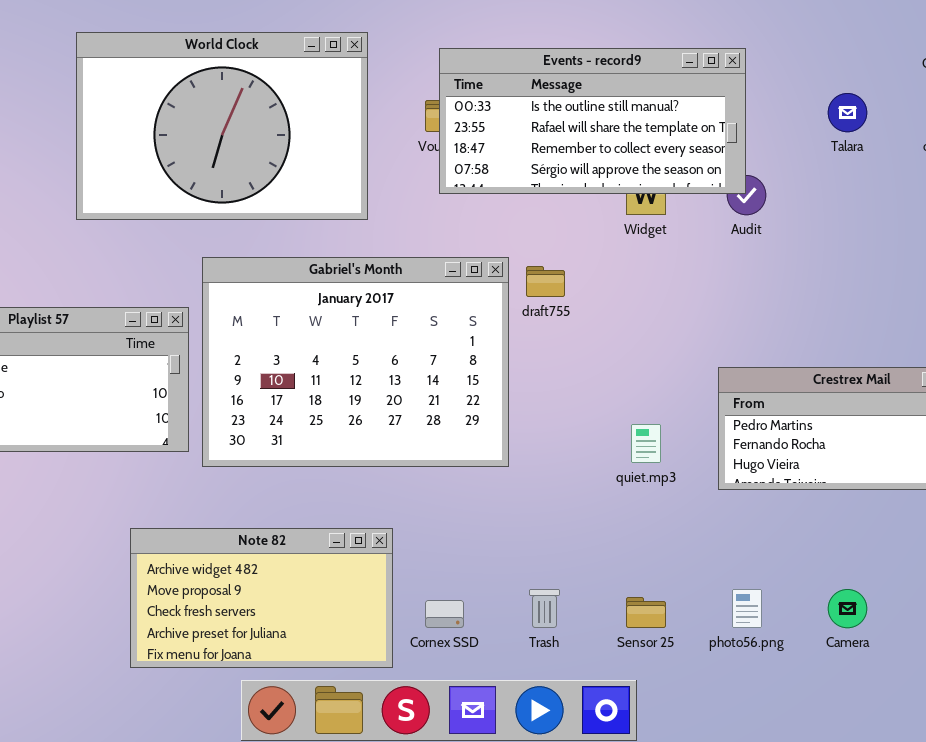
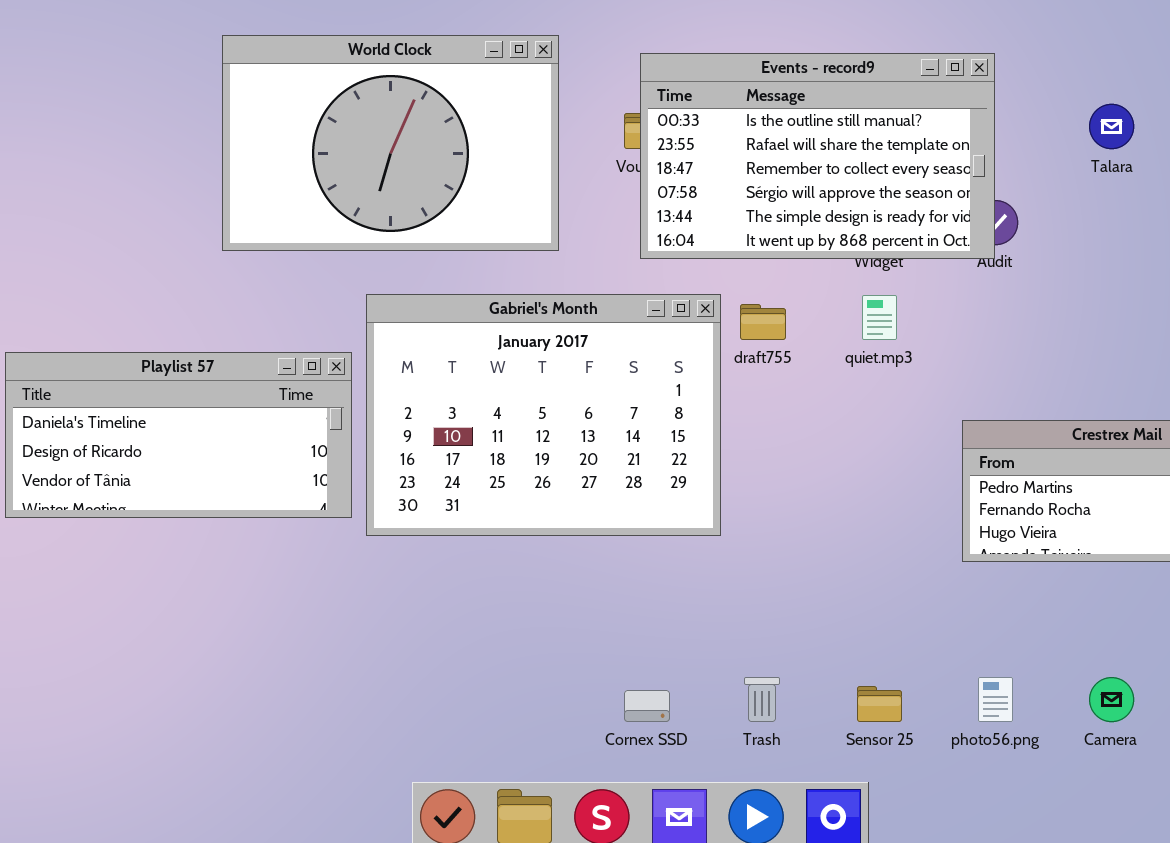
Events - record9: [439,48,746,194] -> [640,53,995,259], resized
quiet.mp3: [631,424,661,463] -> [862,295,897,340], moved
Note 82: [130,528,393,668] -> none, closed

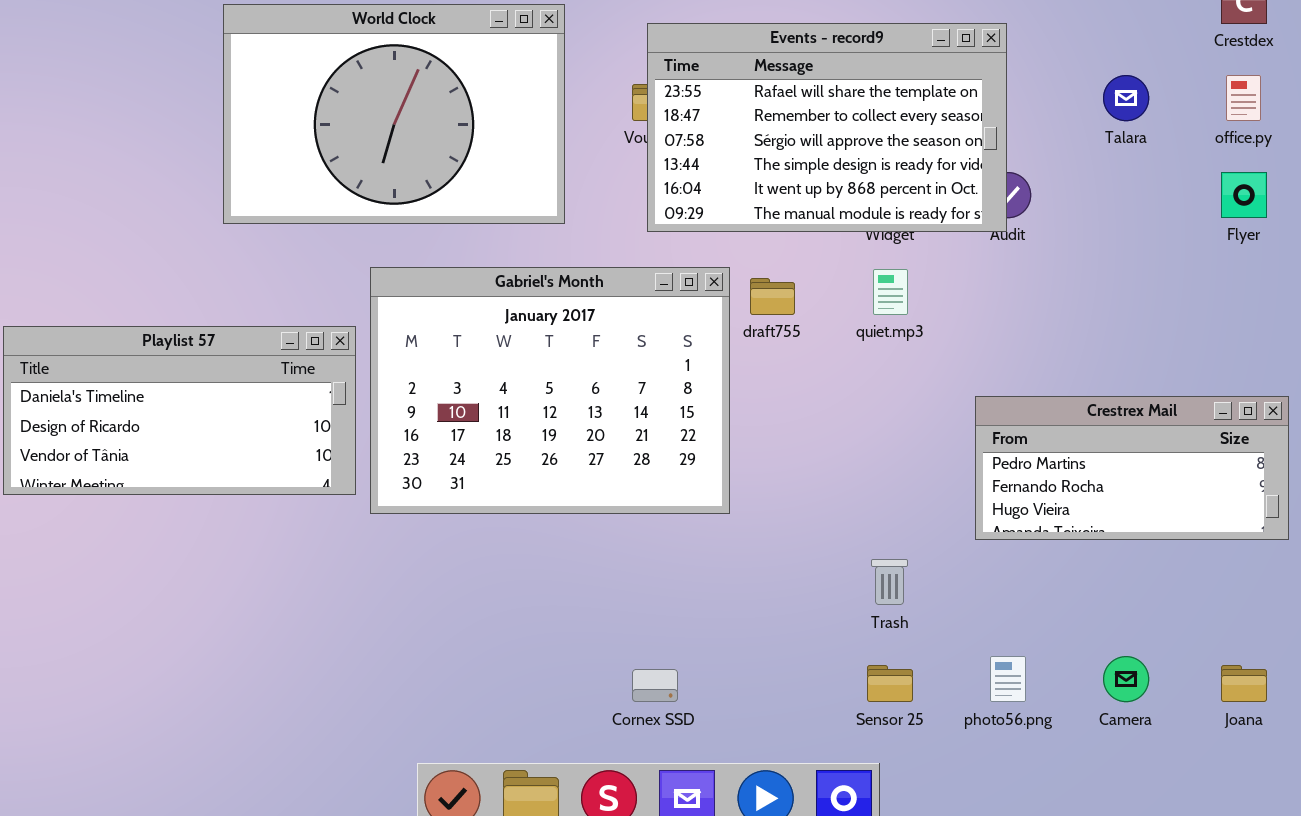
Events - record9: [640,53,995,259] -> [647,23,1007,232], scrolled down 1 row
Trash: [744,677,780,722] -> [871,559,908,605], moved

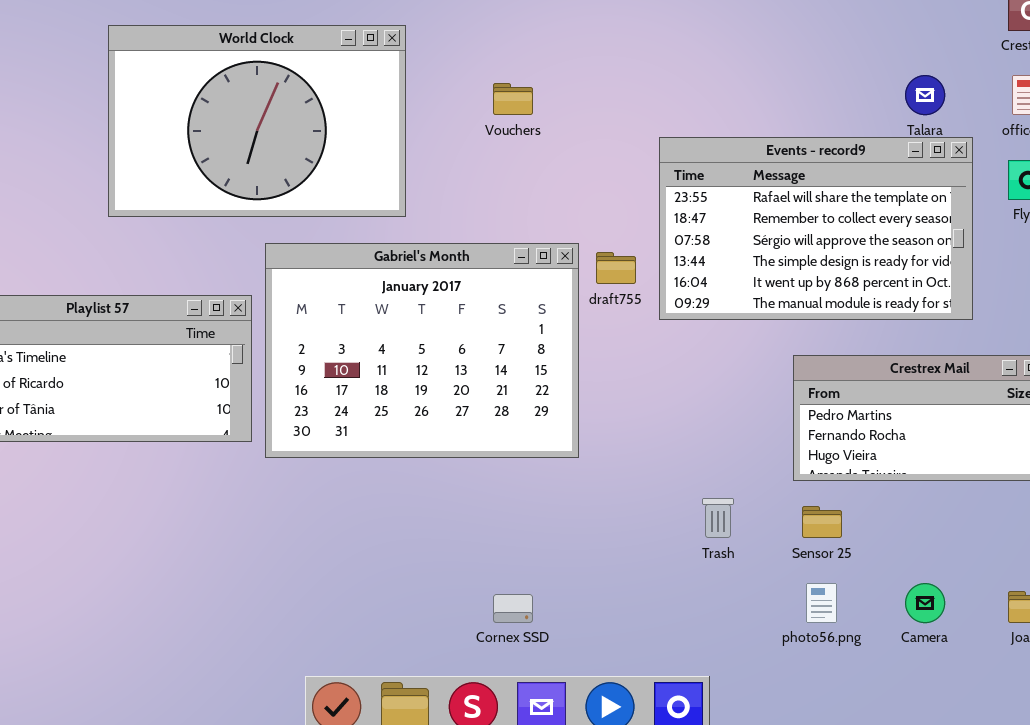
World Clock: [223,4,565,224] -> [108,25,406,217], moved
Events - record9: [647,23,1007,232] -> [659,137,973,320], moved
Sensor 25: [867,665,913,702] -> [802,506,842,538], moved

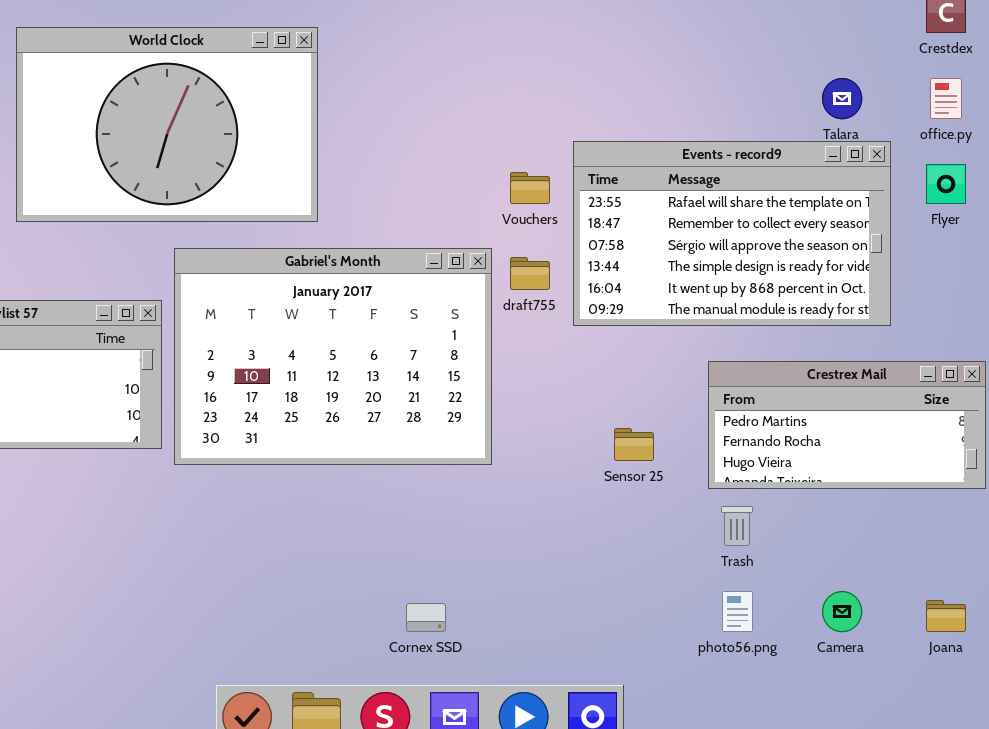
Vouchers: [493,83,533,115] -> [510,172,550,204], moved
Trash: [702,498,734,538] -> [721,506,753,546], moved
Sensor 25: [802,506,842,538] -> [614,428,654,461], moved

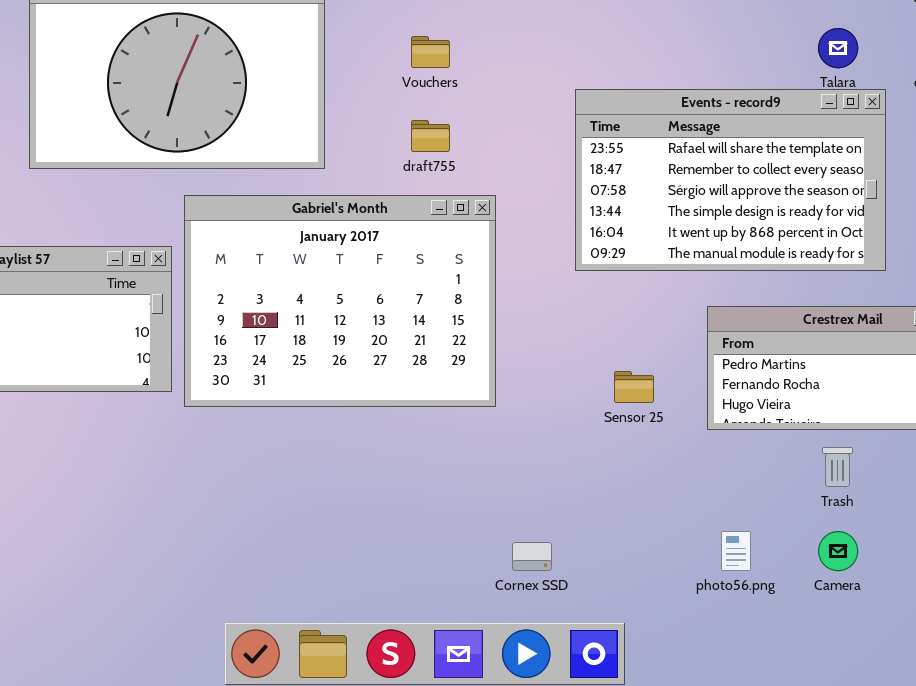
Vouchers: [510,172,550,204] -> [411,36,450,68], moved
draft755: [510,257,550,290] -> [411,120,450,152], moved
Trash: [721,506,753,546] -> [822,447,853,487], moved
Cornex SSD: [406,603,446,632] -> [512,542,552,571], moved

